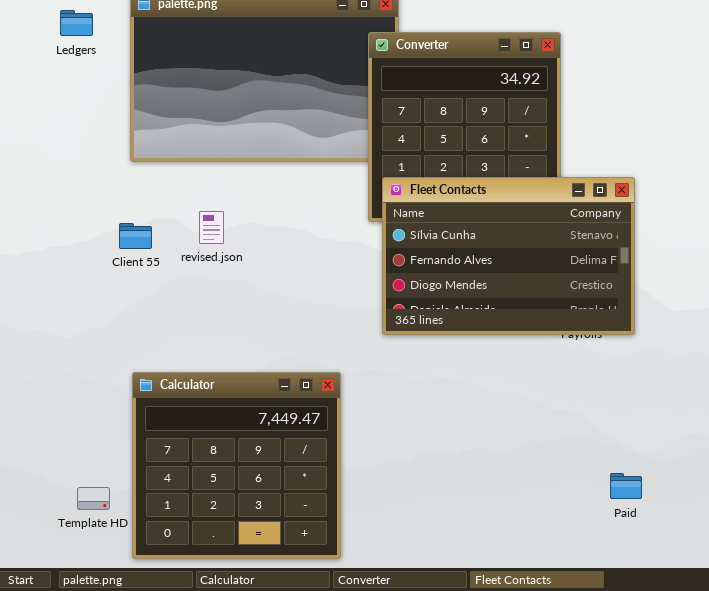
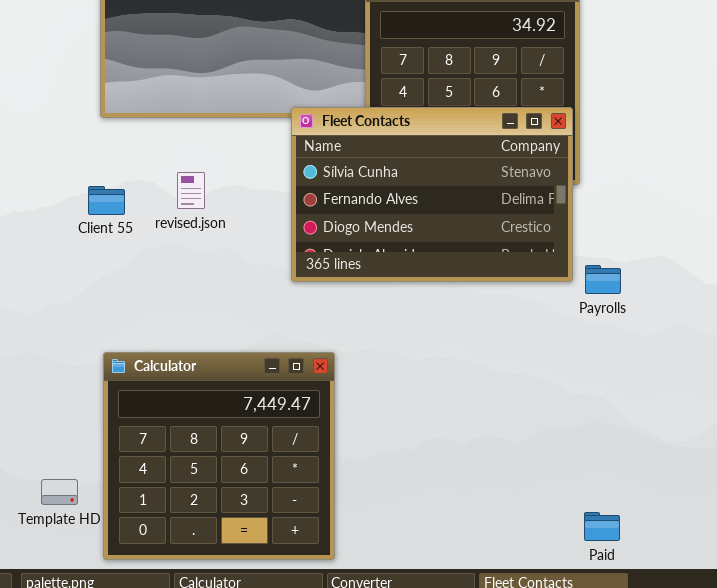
Fleet Contacts: [382,177,635,335] -> [291,107,573,282], moved
Paid: [610,473,642,499] -> [584,512,620,541], moved

